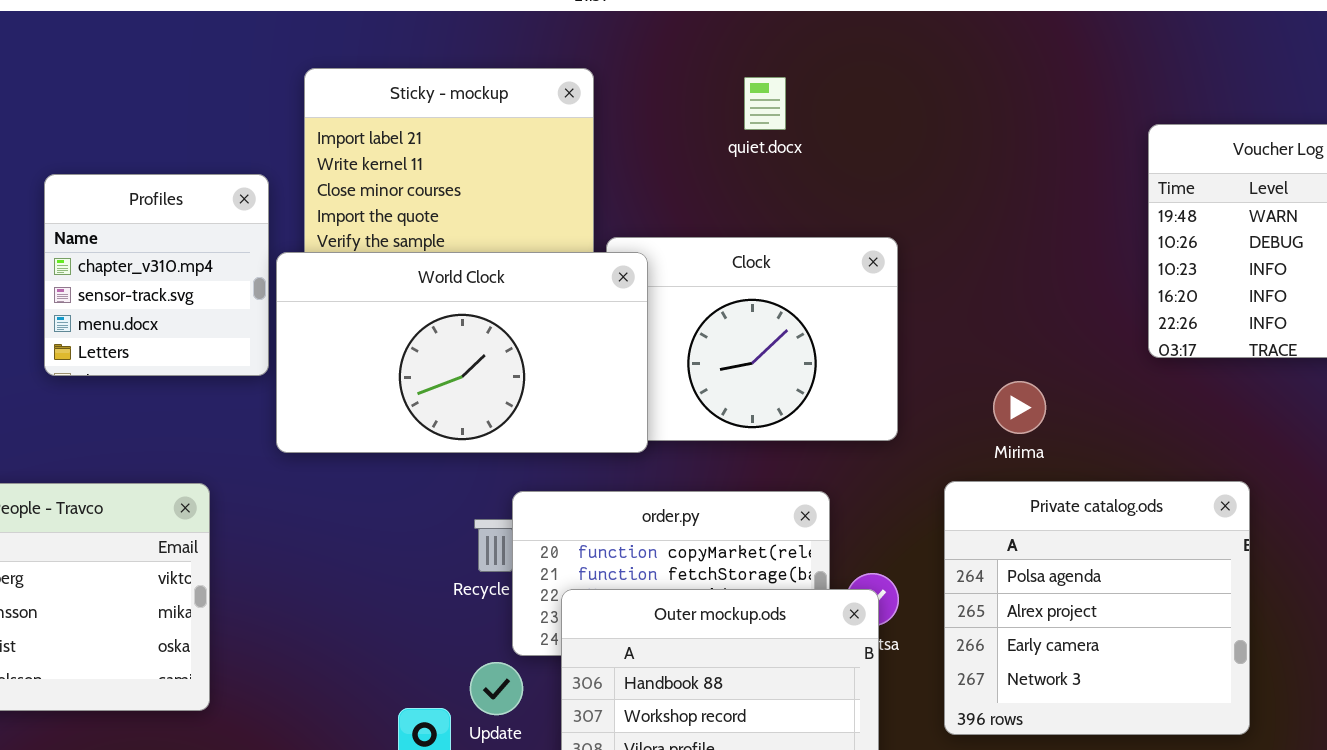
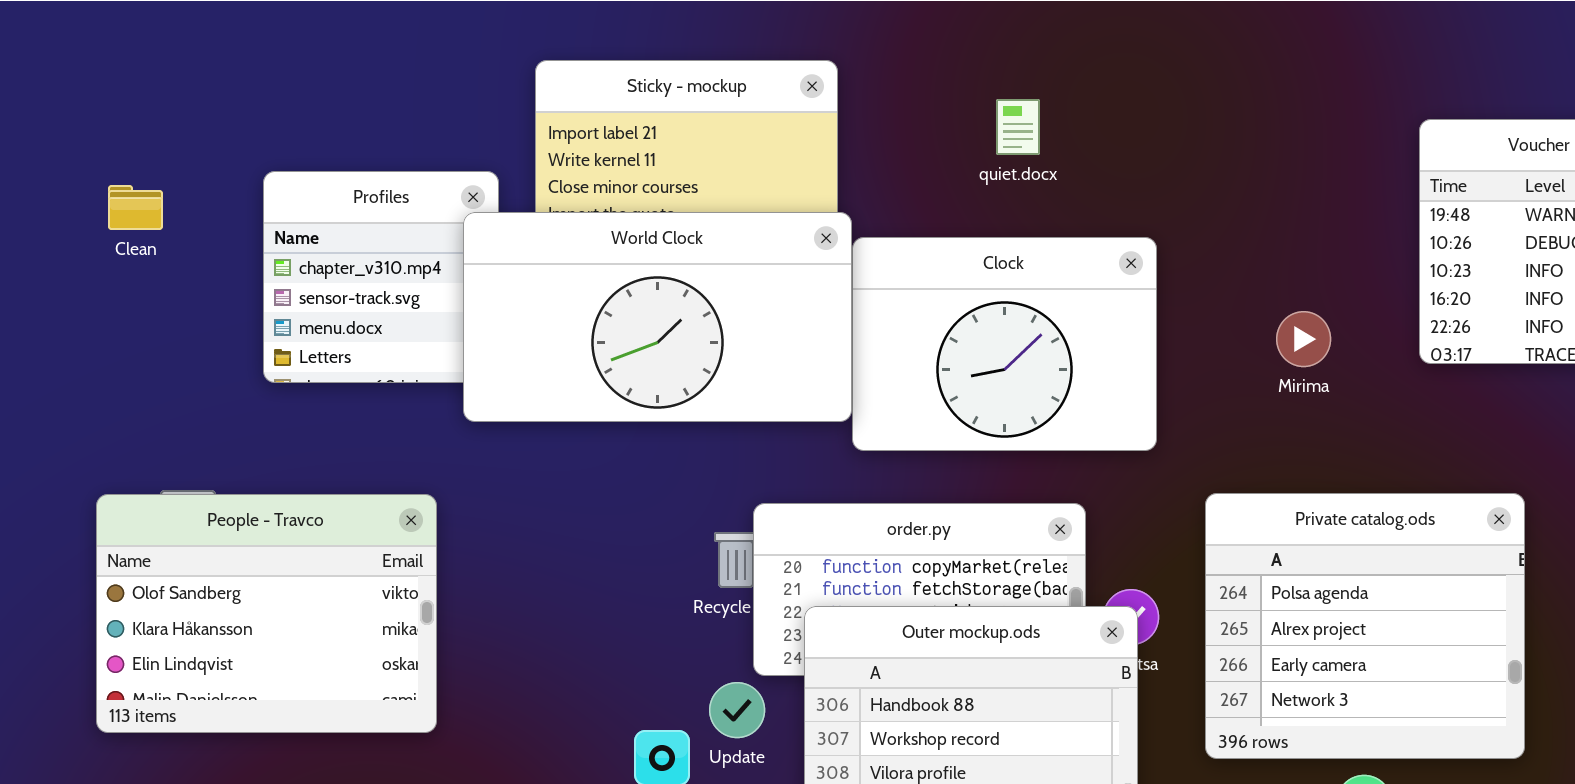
quiet.docx: [744,77,786,130] -> [996,99,1040,155], moved
World Clock: [276,252,648,453] -> [463,212,852,422], moved
Mirima: [993,381,1046,434] -> [1276,311,1331,367], moved

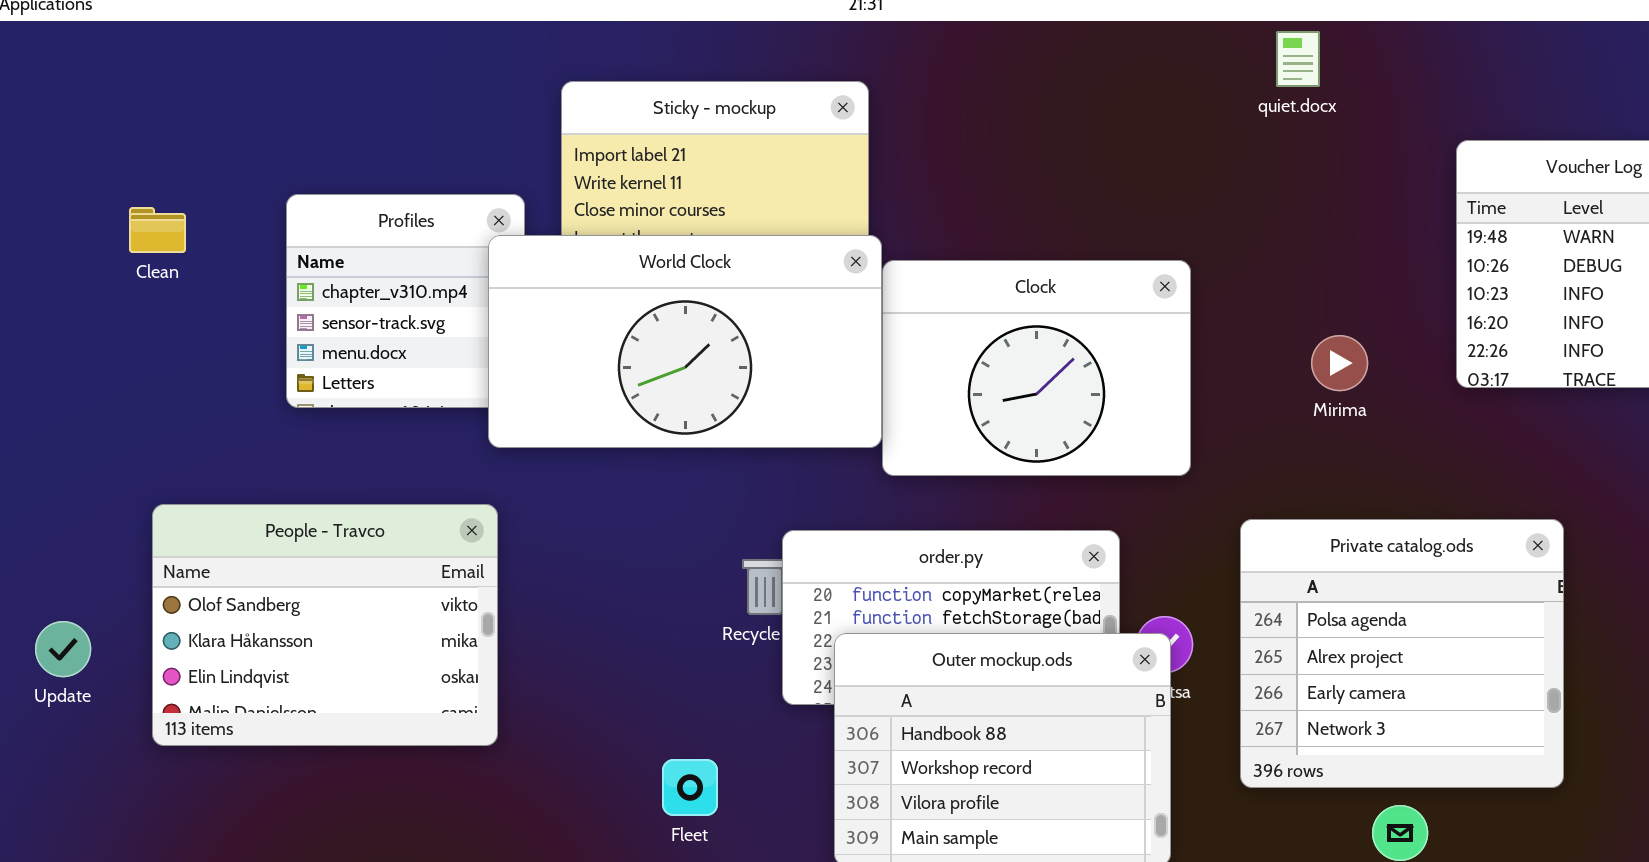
quiet.docx: [996,99,1040,155] -> [1276,31,1320,87], moved
People - Travco: [96,494,437,733] -> [152,504,498,746], moved
Update: [709,682,765,738] -> [35,621,91,677], moved

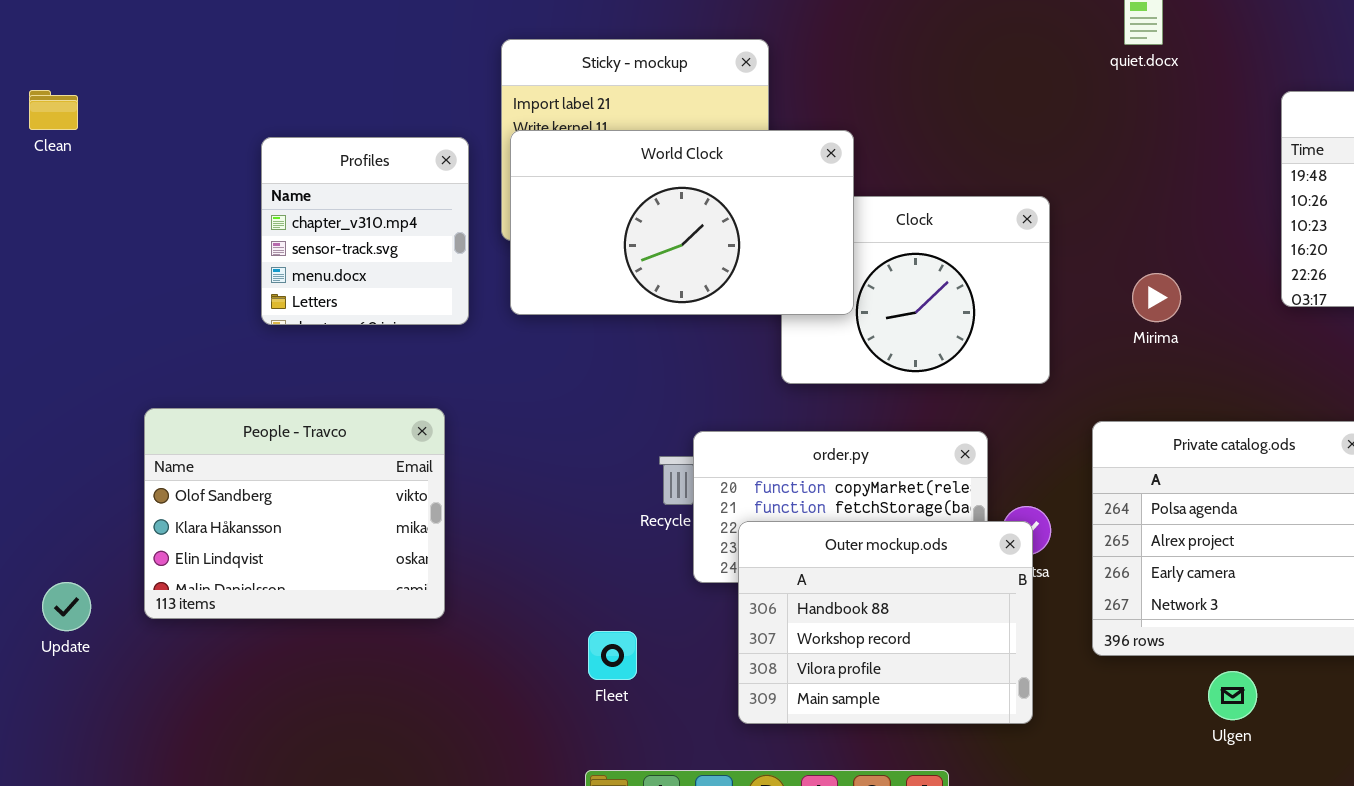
Clean: [129,207,186,253] -> [29,90,78,130], moved
World Clock: [488,235,882,448] -> [510,130,854,315], moved
Mirima: [1311,335,1368,391] -> [1132,273,1181,322], moved
Update: [35,621,91,677] -> [42,582,91,631], moved

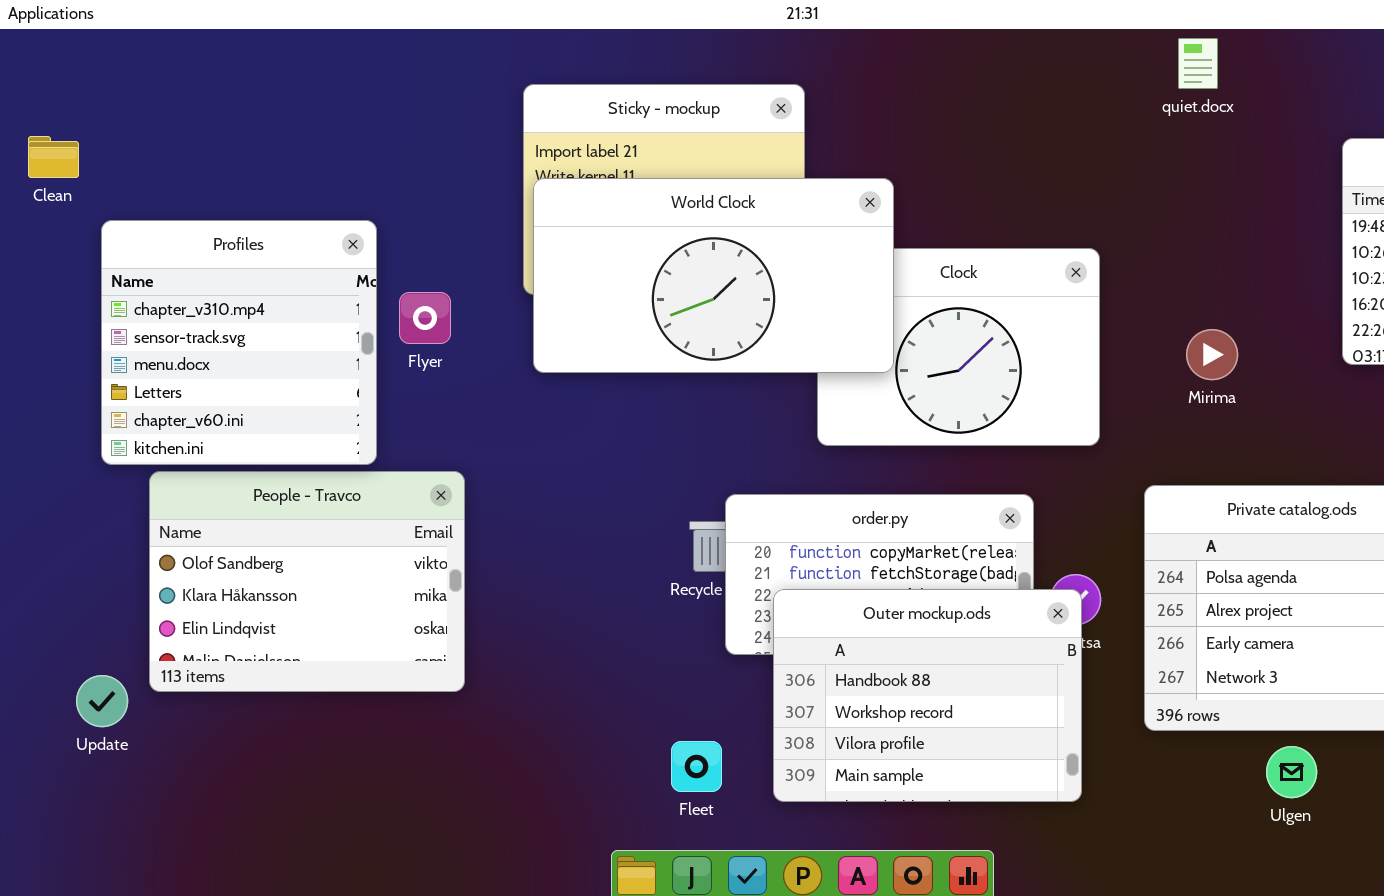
Profiles: [261,137,469,325] -> [101,220,377,465], moved, resized
Update: [42,582,91,631] -> [76,675,128,727], moved
Fleet: [588,631,637,680] -> [671,741,722,792], moved

